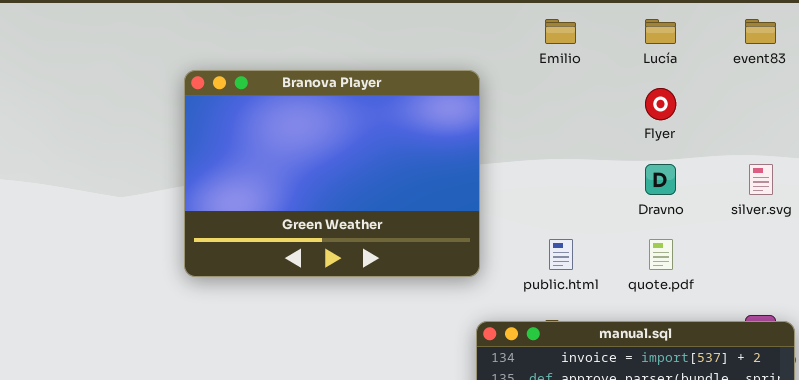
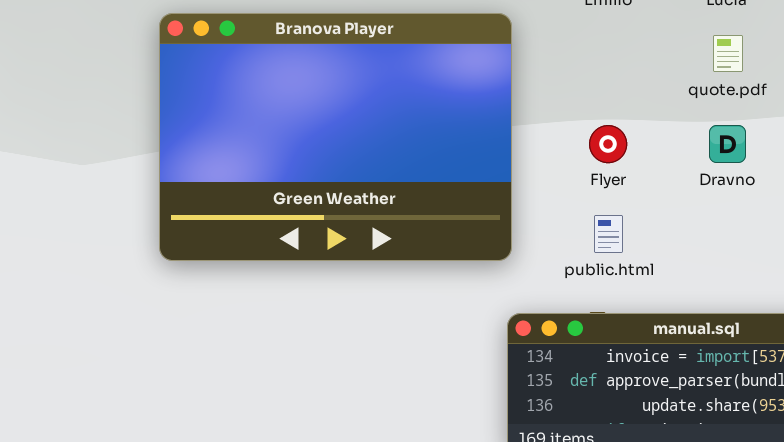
Flyer: [645,88,676,120] -> [589,125,627,163], moved
quote.pdf: [649,239,673,270] -> [713,35,743,72], moved

